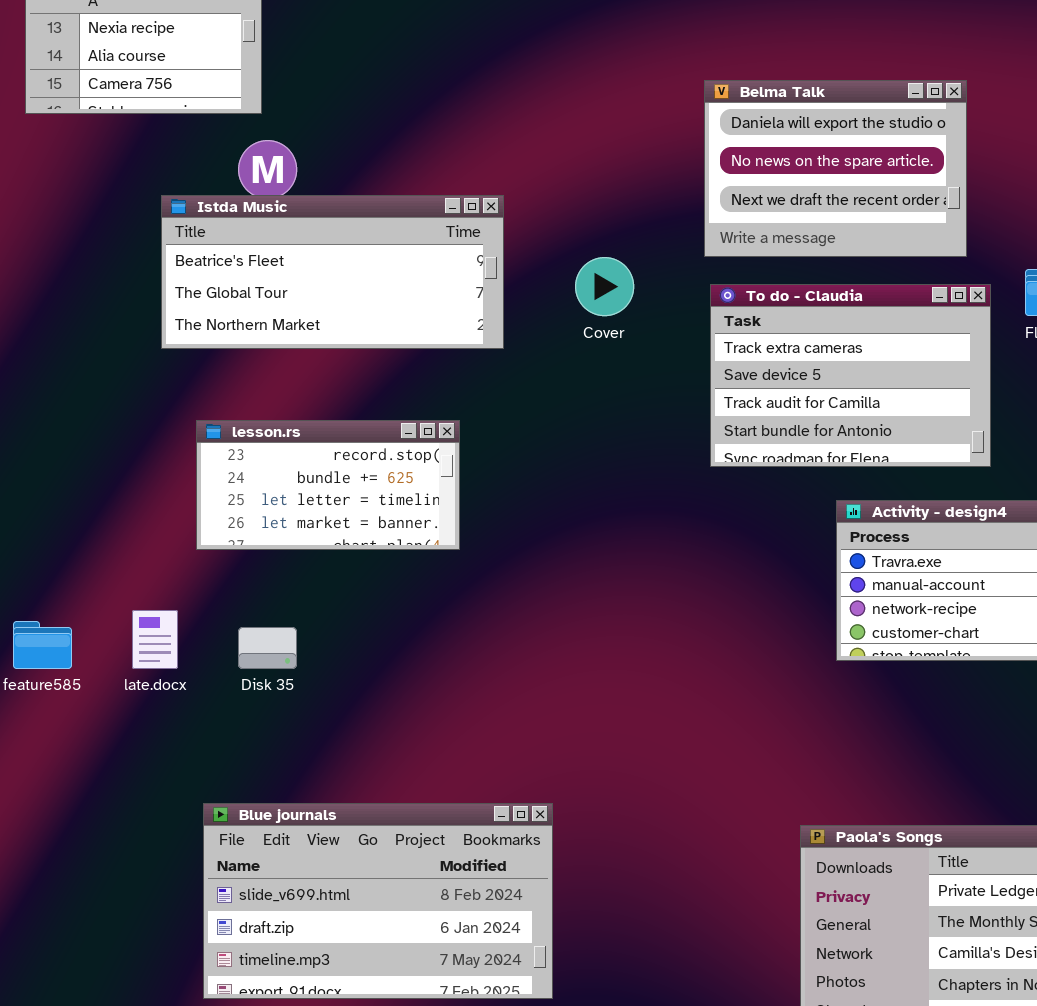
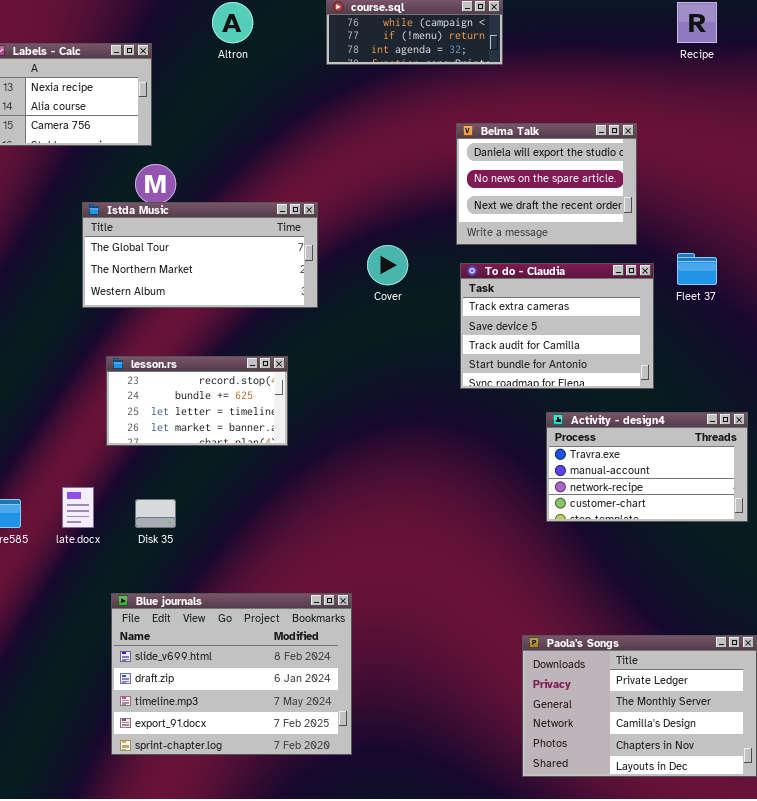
Istda Music: [161,195,504,349] -> [82,202,318,308], scrolled down 1 row
Blue journals: [203,803,553,999] -> [111,593,352,755], resized

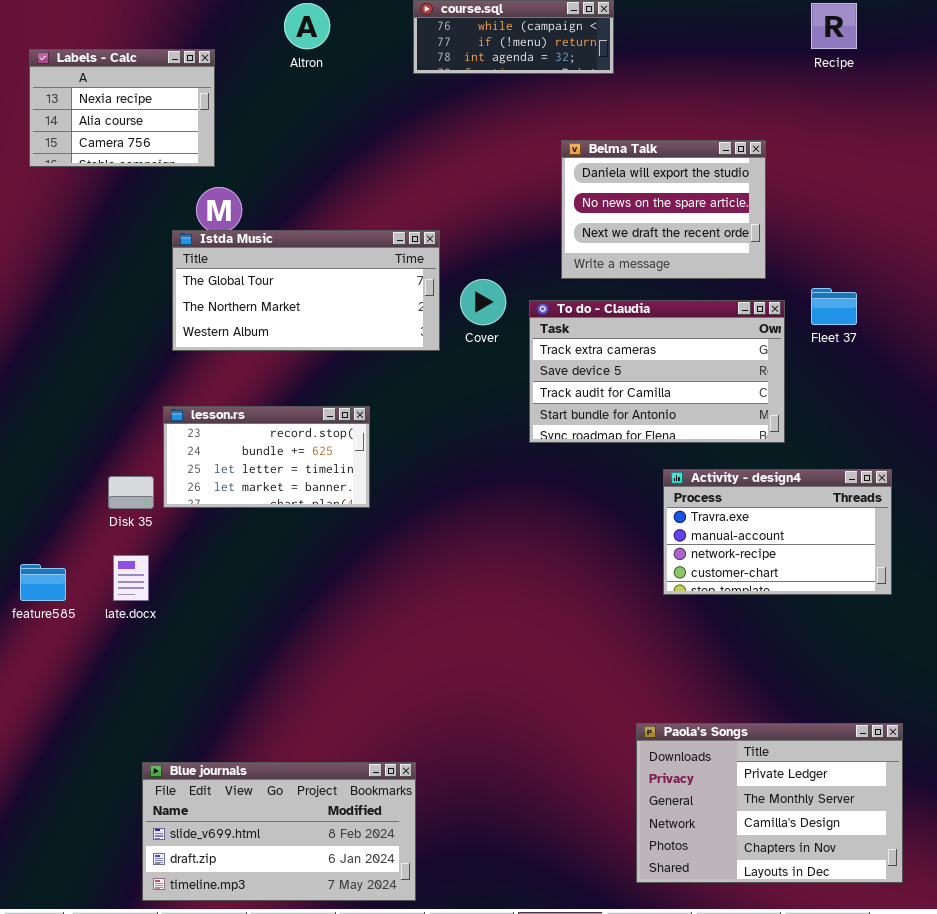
Istda Music: [82,202,318,308] -> [172,230,440,351], moved
To do - Claudia: [460,263,654,389] -> [529,300,785,443], resized
Disk 35: [135,499,176,528] -> [108,476,154,509], moved
Blue journals: [111,593,352,755] -> [142,762,416,901], moved, resized

